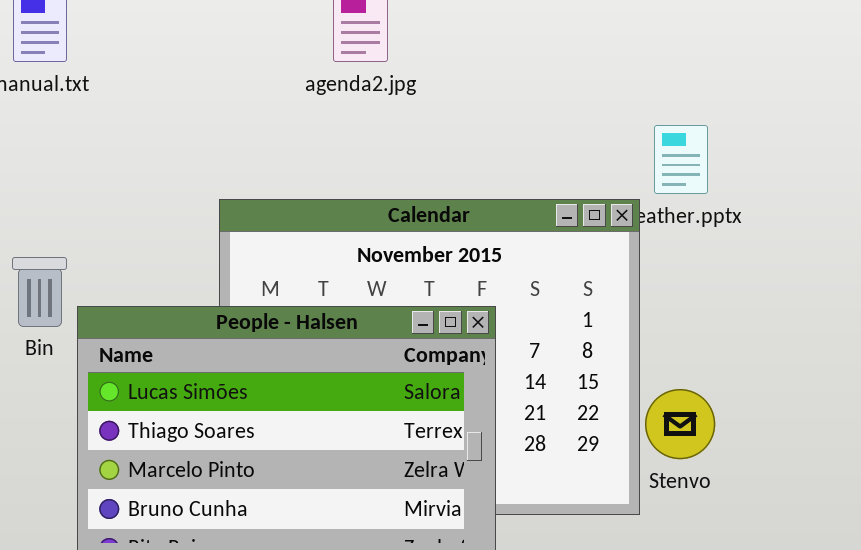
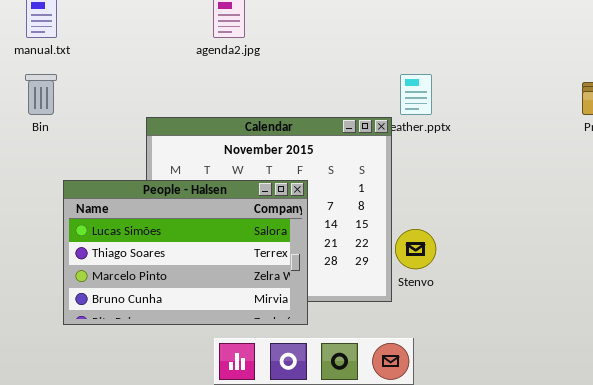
Bin: [12,257,67,327] -> [25,74,57,115], moved

